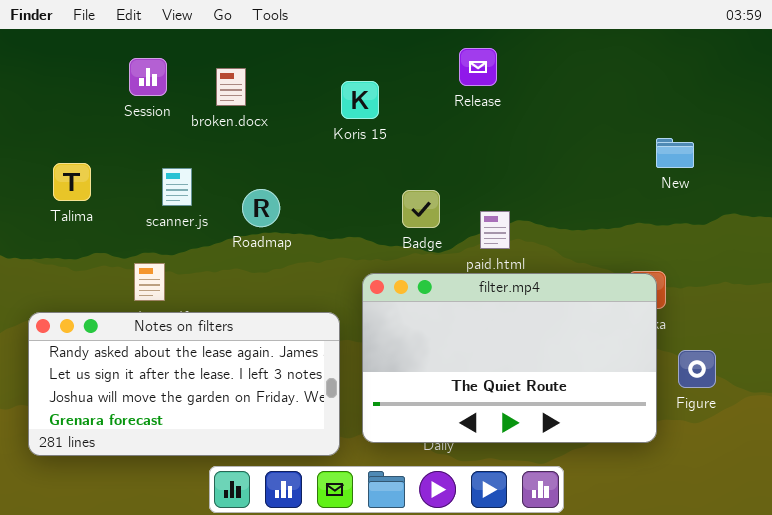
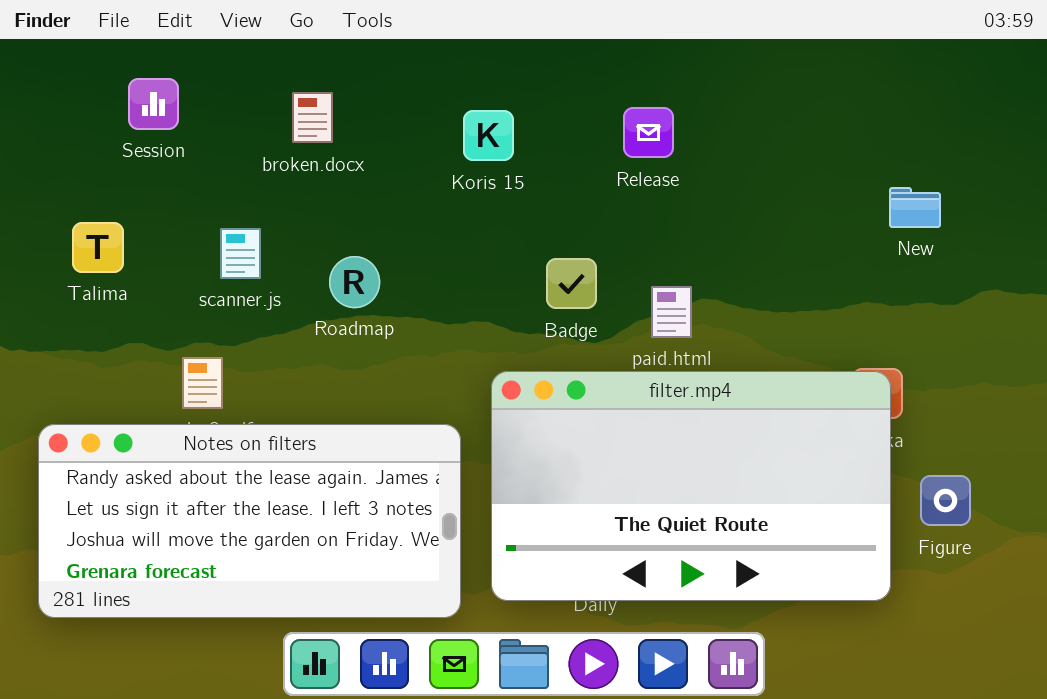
Release: [459,48,497,86] -> [623,107,674,158], moved
Session: [129,58,167,96] -> [128,78,179,130], moved

